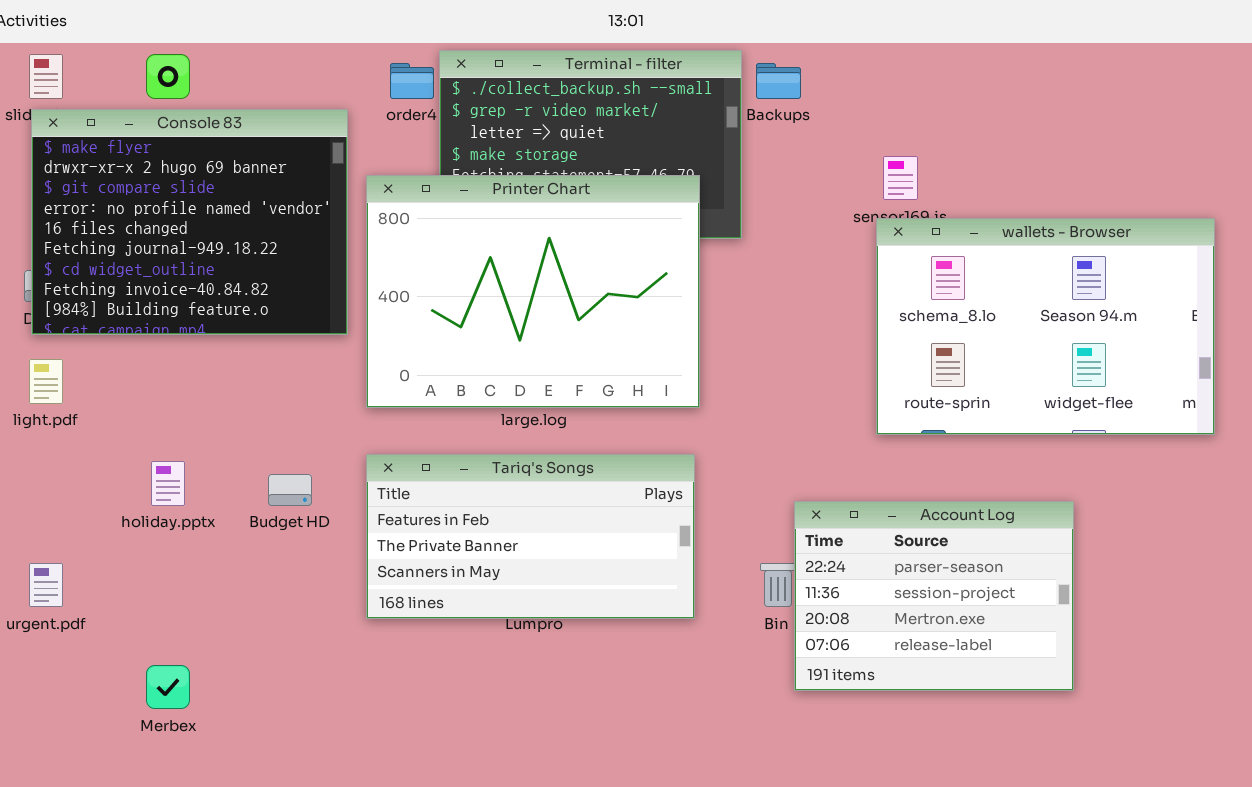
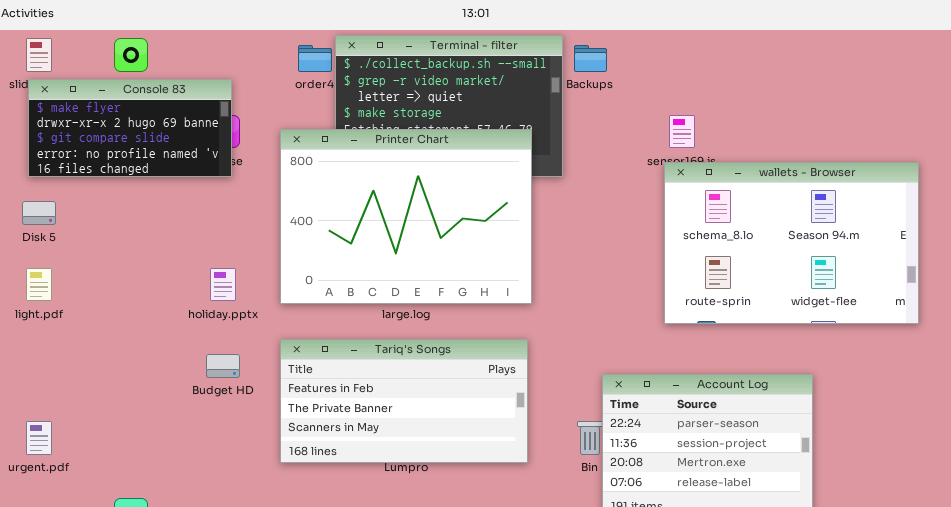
Console 83: [31,109,348,335] -> [28,79,232,177], resized
holiday.pptx: [151,461,185,506] -> [210,268,236,301], moved

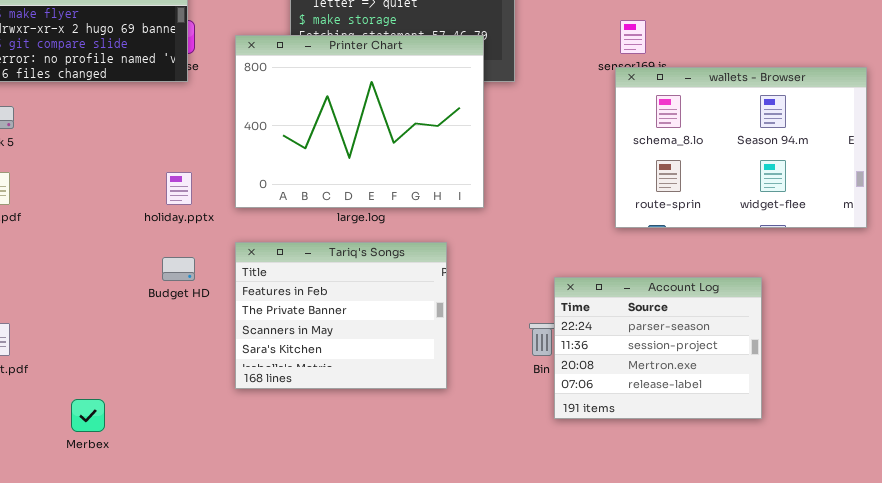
Tariq's Songs: [280,339,528,463] -> [235,242,447,389], resized

